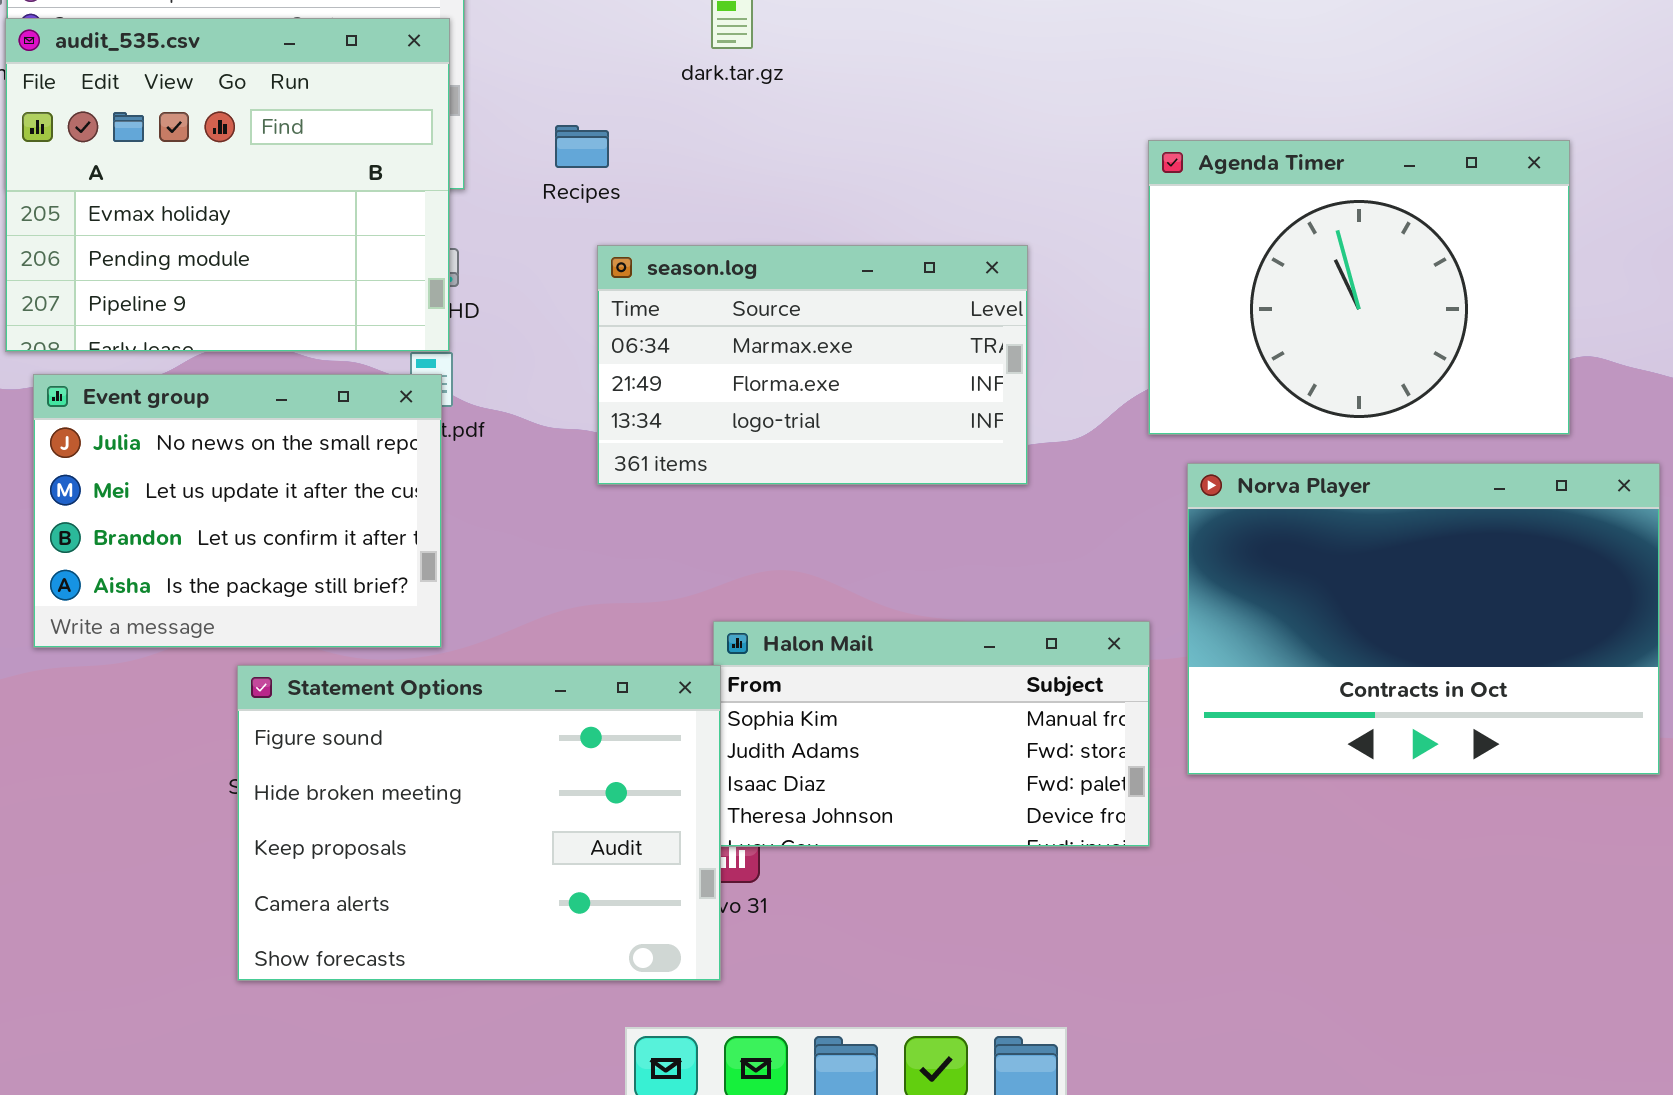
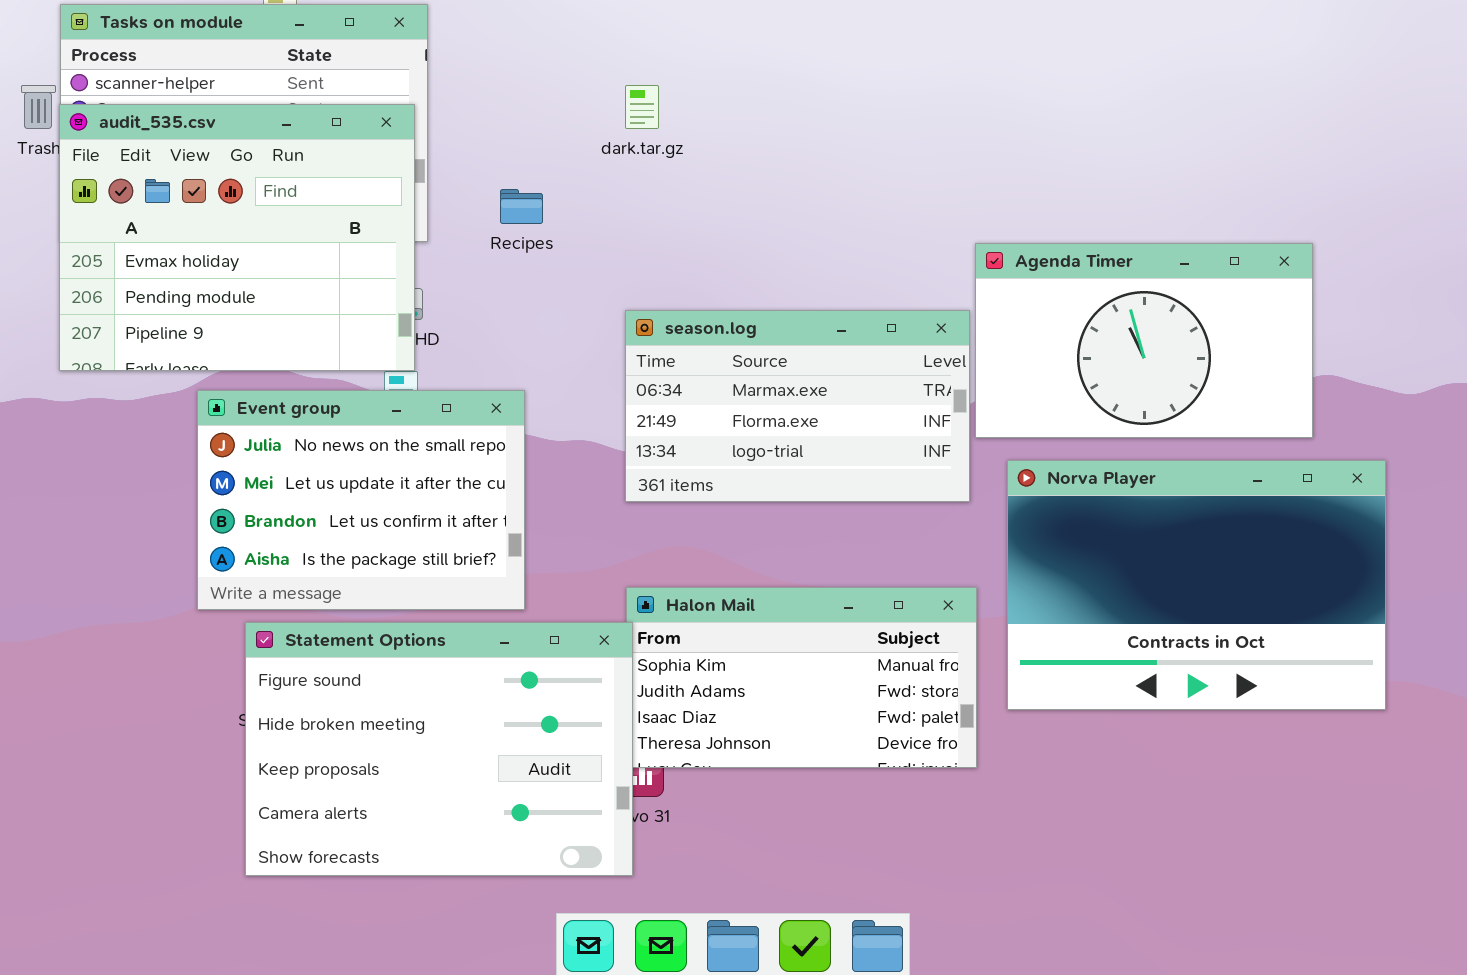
Agenda Timer: [1148,140,1570,435] -> [975,243,1313,438], resized
season.log: [597,245,1028,485] -> [625,310,970,502], moved
Event group: [33,374,442,648] -> [197,390,525,610], moved

